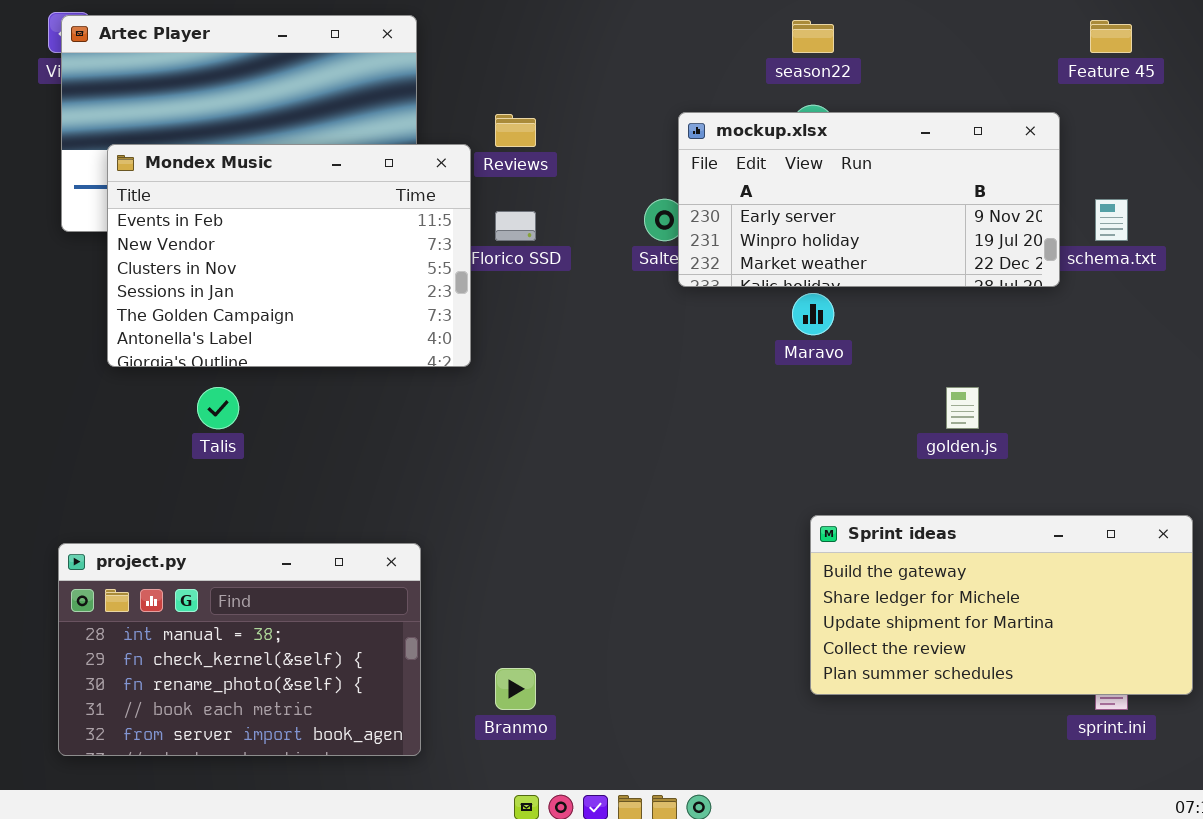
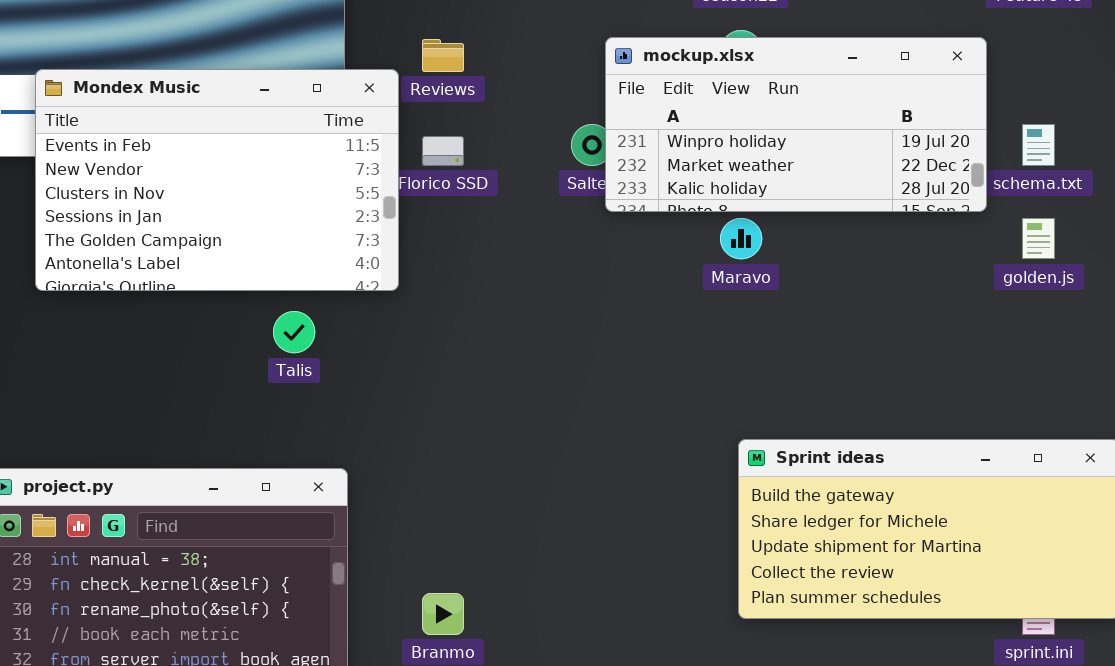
mockup.xlsx: [678,112,1060,287] -> [605,37,987,212], scrolled down 1 row
Talis: [197,387,239,429] -> [273,311,315,353], moved
golden.js: [946,387,979,429] -> [1022,218,1055,259], moved

